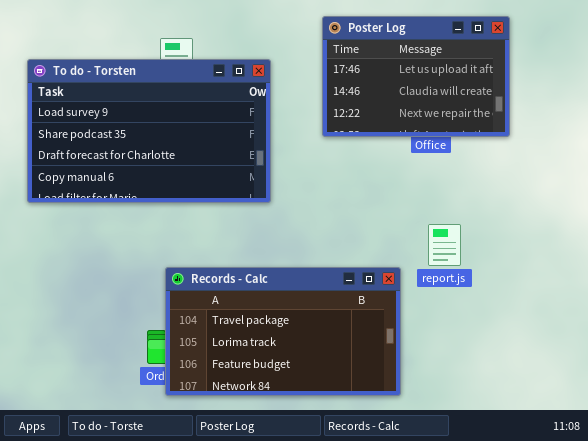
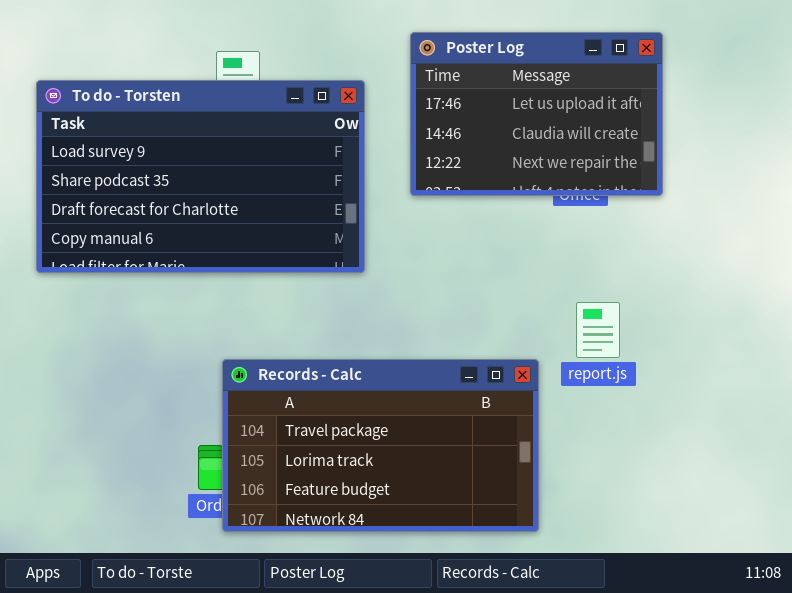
Poster Log: [322,16,510,137] -> [410,32,663,196], moved

